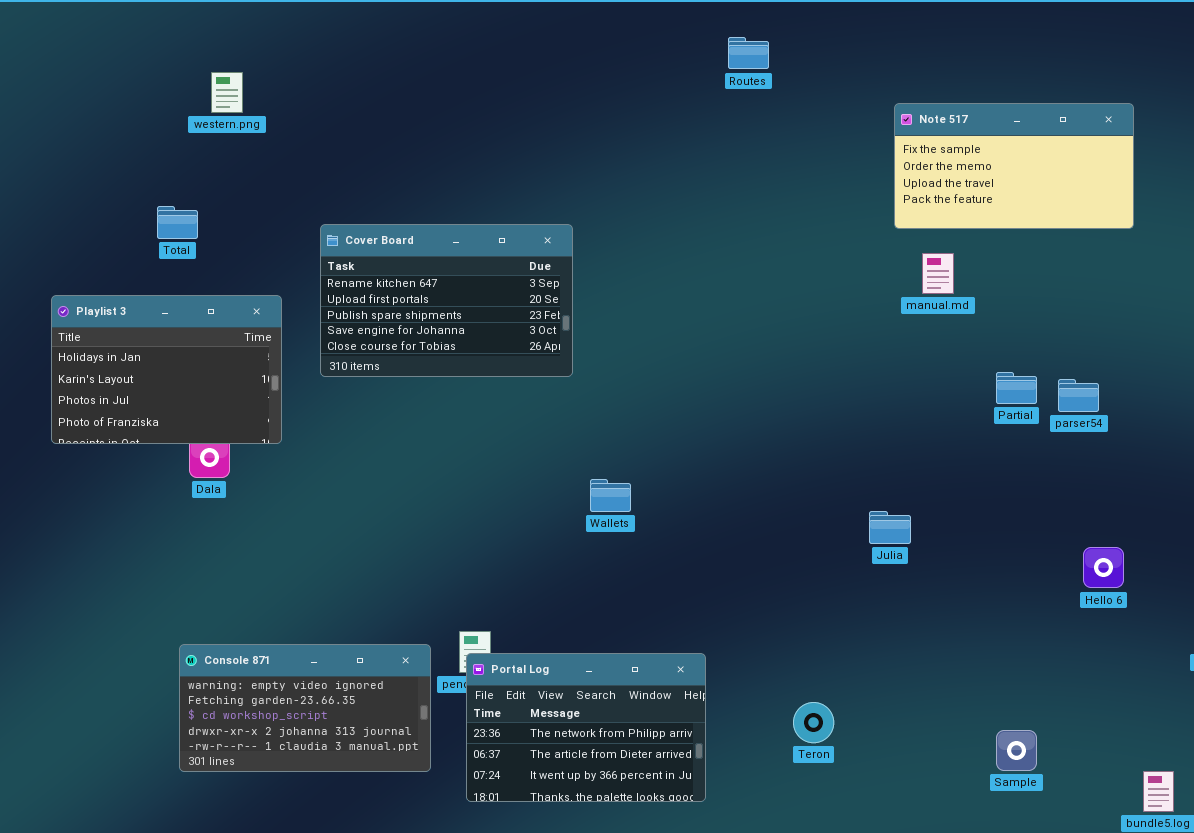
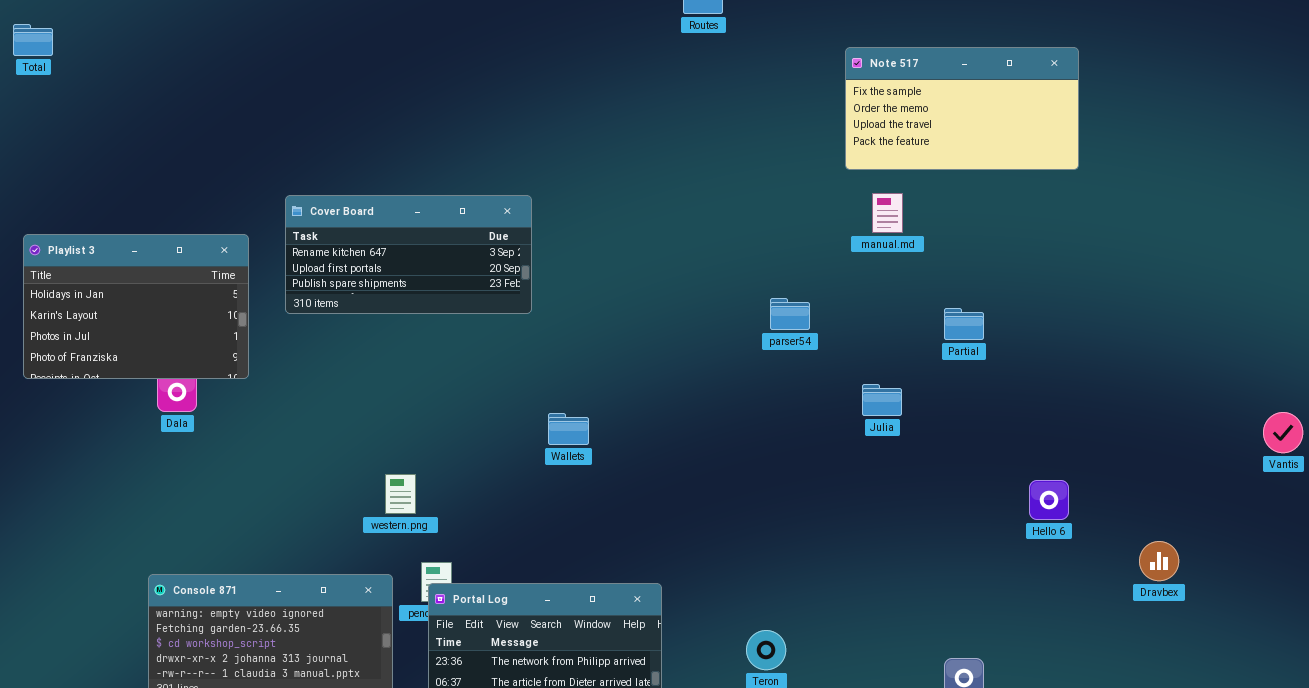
western.png: [211,72,243,113] -> [385,474,416,514], moved
Total: [157,206,198,239] -> [13,24,53,56], moved
Cover Board: [320,224,573,377] -> [285,195,532,314], resized
parser54: [1058,379,1099,412] -> [770,298,810,330], moved
Julia: [869,511,911,544] -> [862,384,902,416], moved

